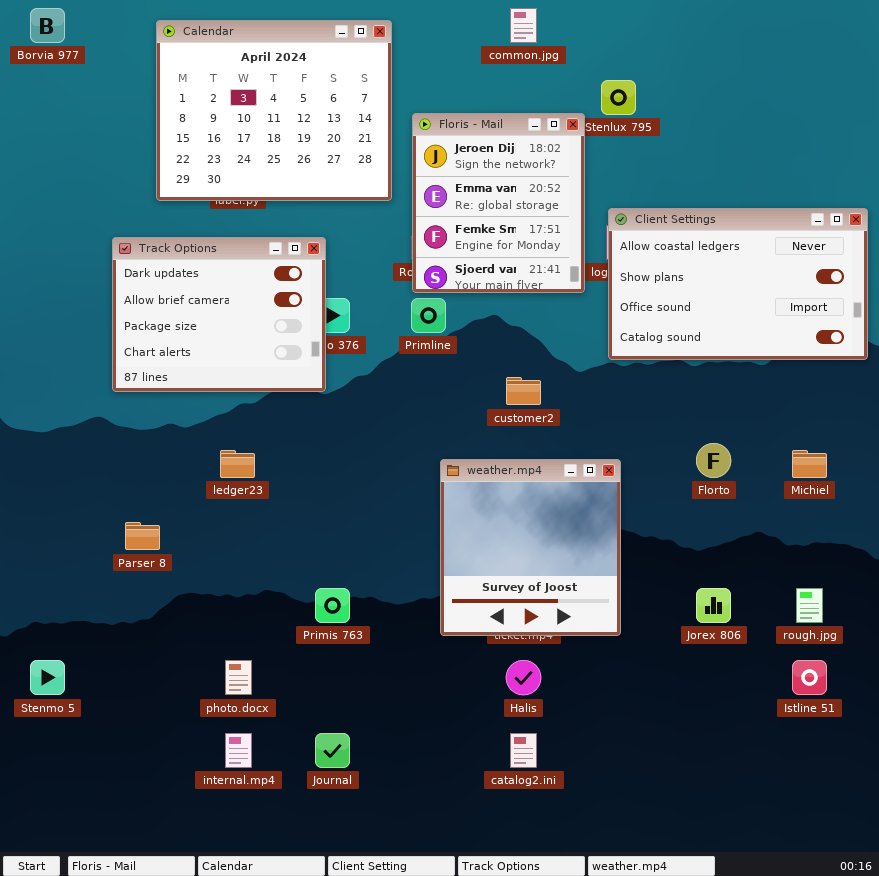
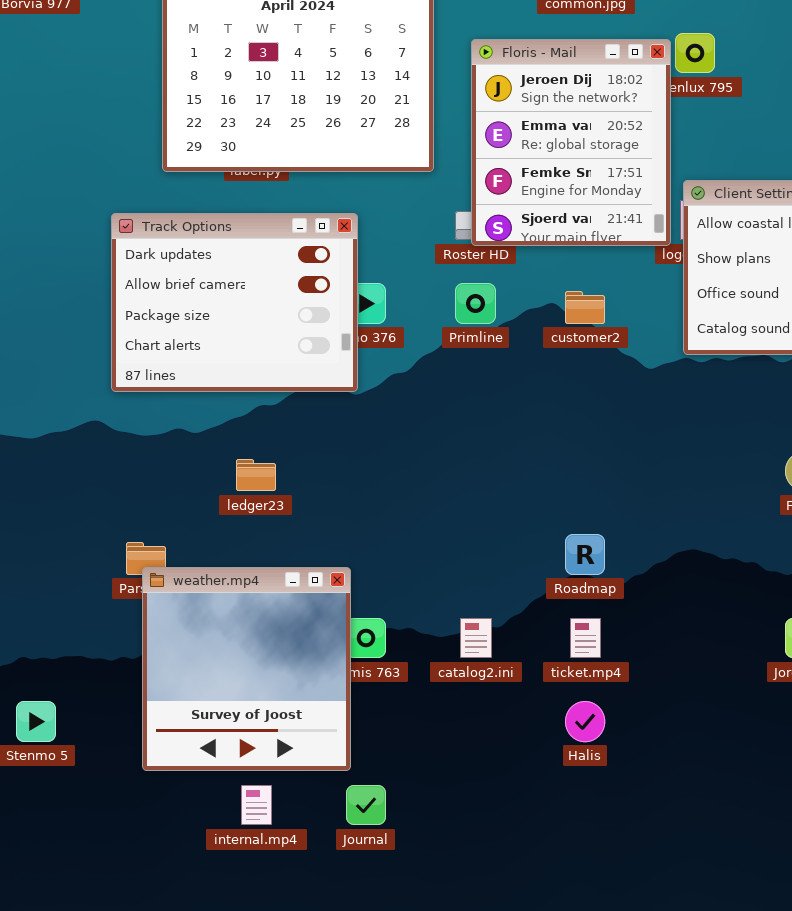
Floris - Mail: [412,113,585,293] -> [471,39,671,246], moved
customer2: [506,377,541,405] -> [565,291,605,324], moved
weather.mp4: [440,459,621,636] -> [142,567,351,771], moved
catalog2.ini: [510,733,537,768] -> [460,618,492,658], moved

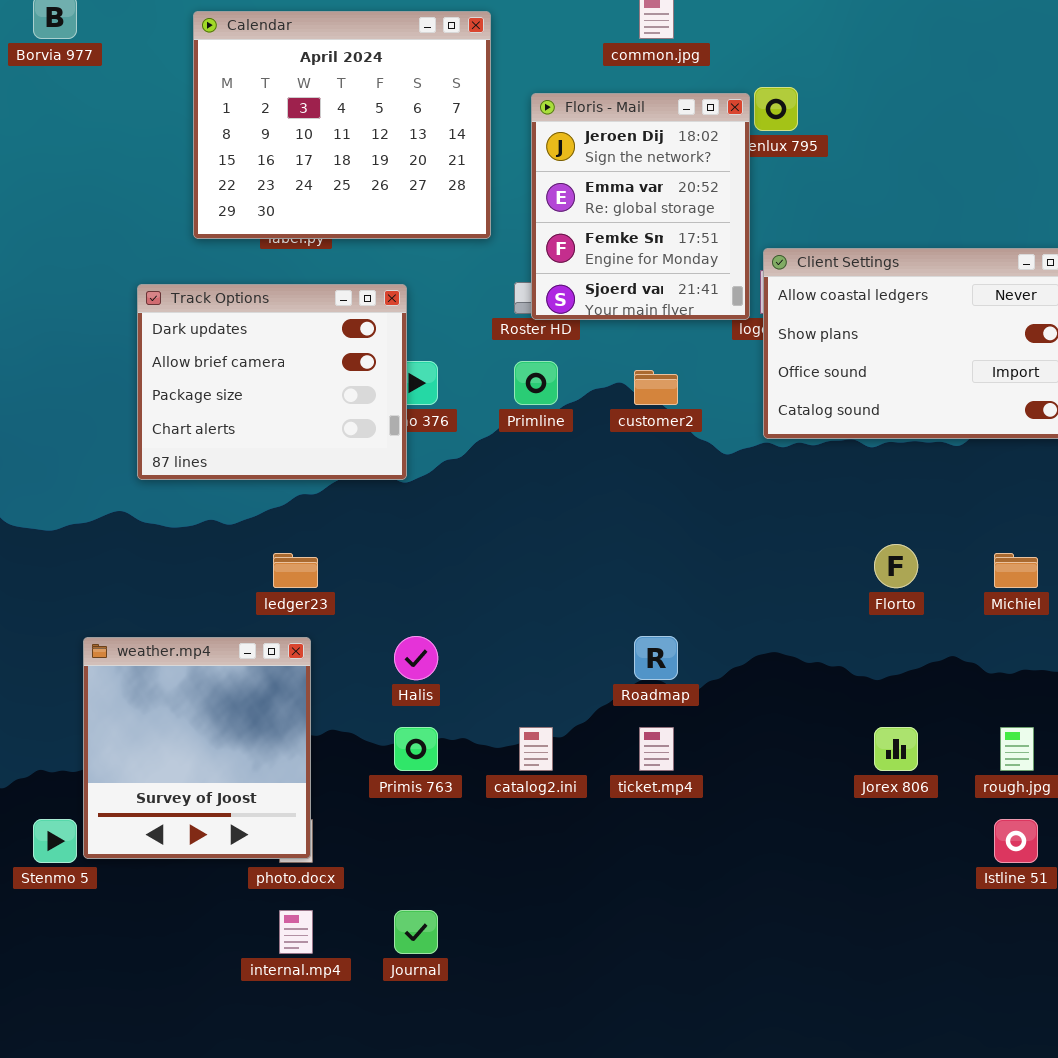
weather.mp4: [142,567,351,771] -> [83,637,311,859], moved
Halis: [565,701,605,742] -> [394,636,438,680], moved

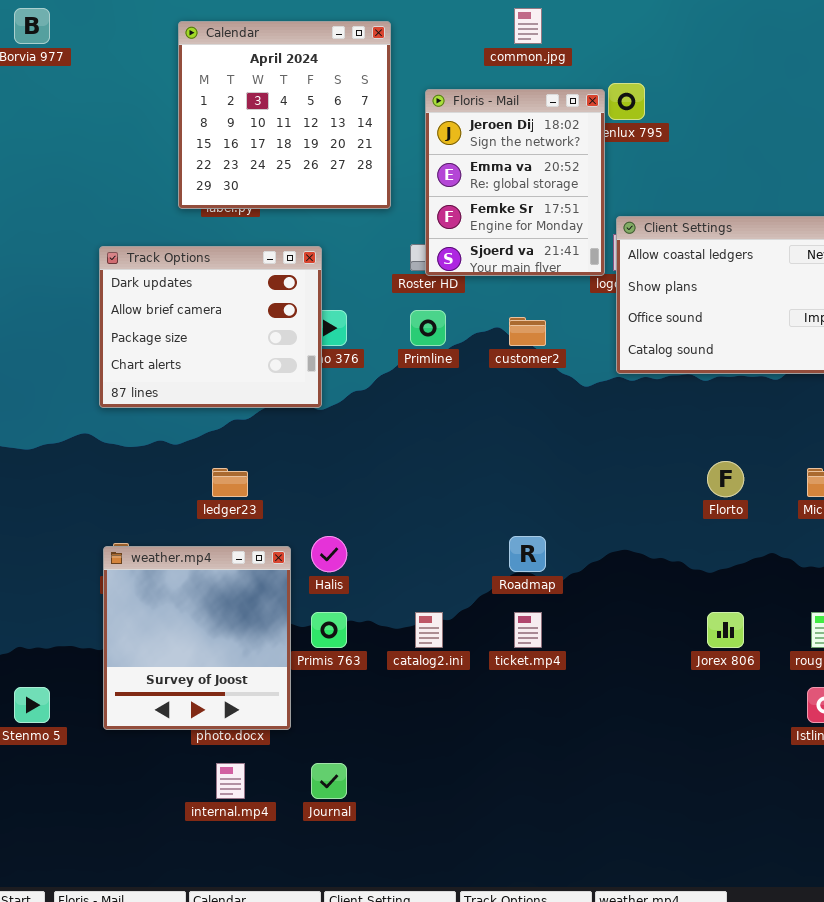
Calendar: [193,11,491,239] -> [178,21,391,209], resized
weather.mp4: [83,637,311,859] -> [103,546,291,730], moved

